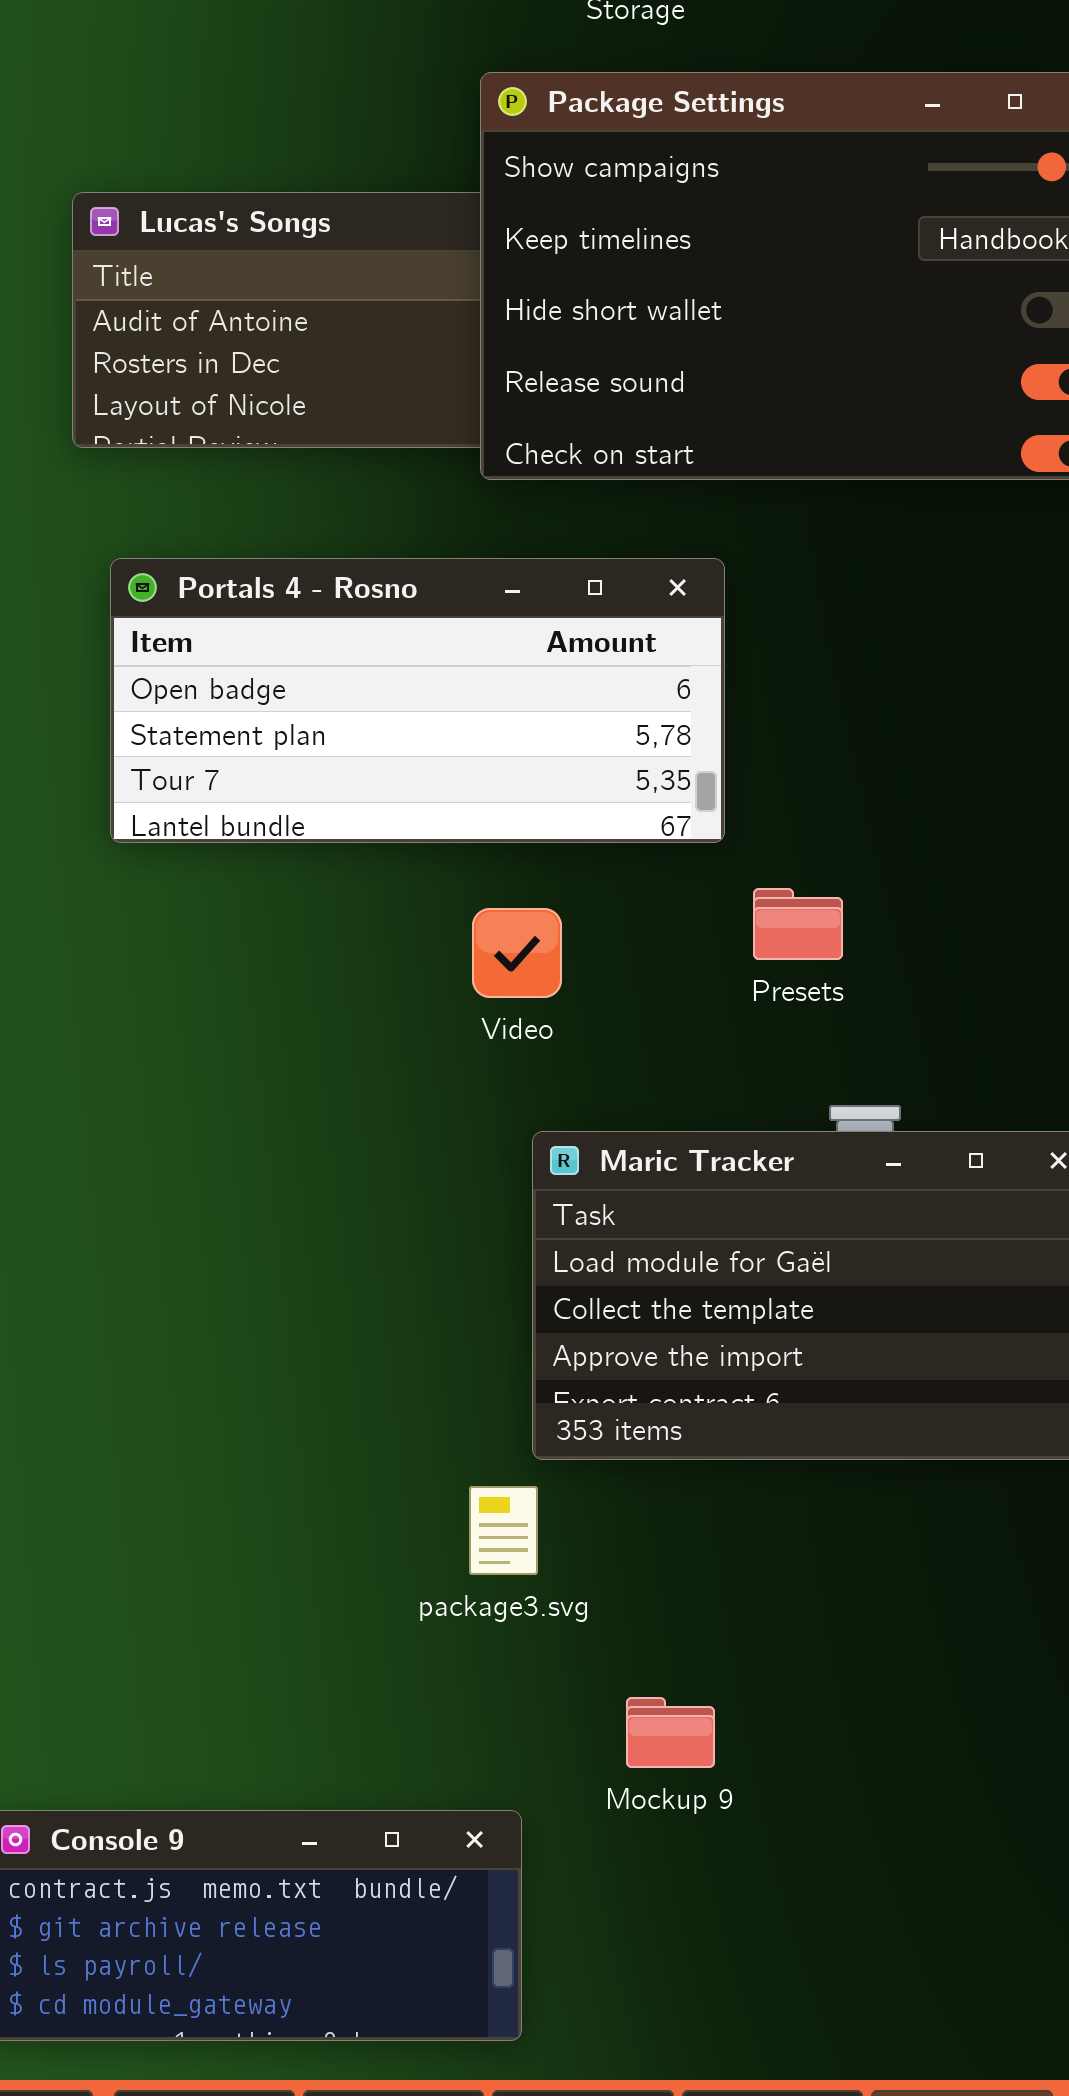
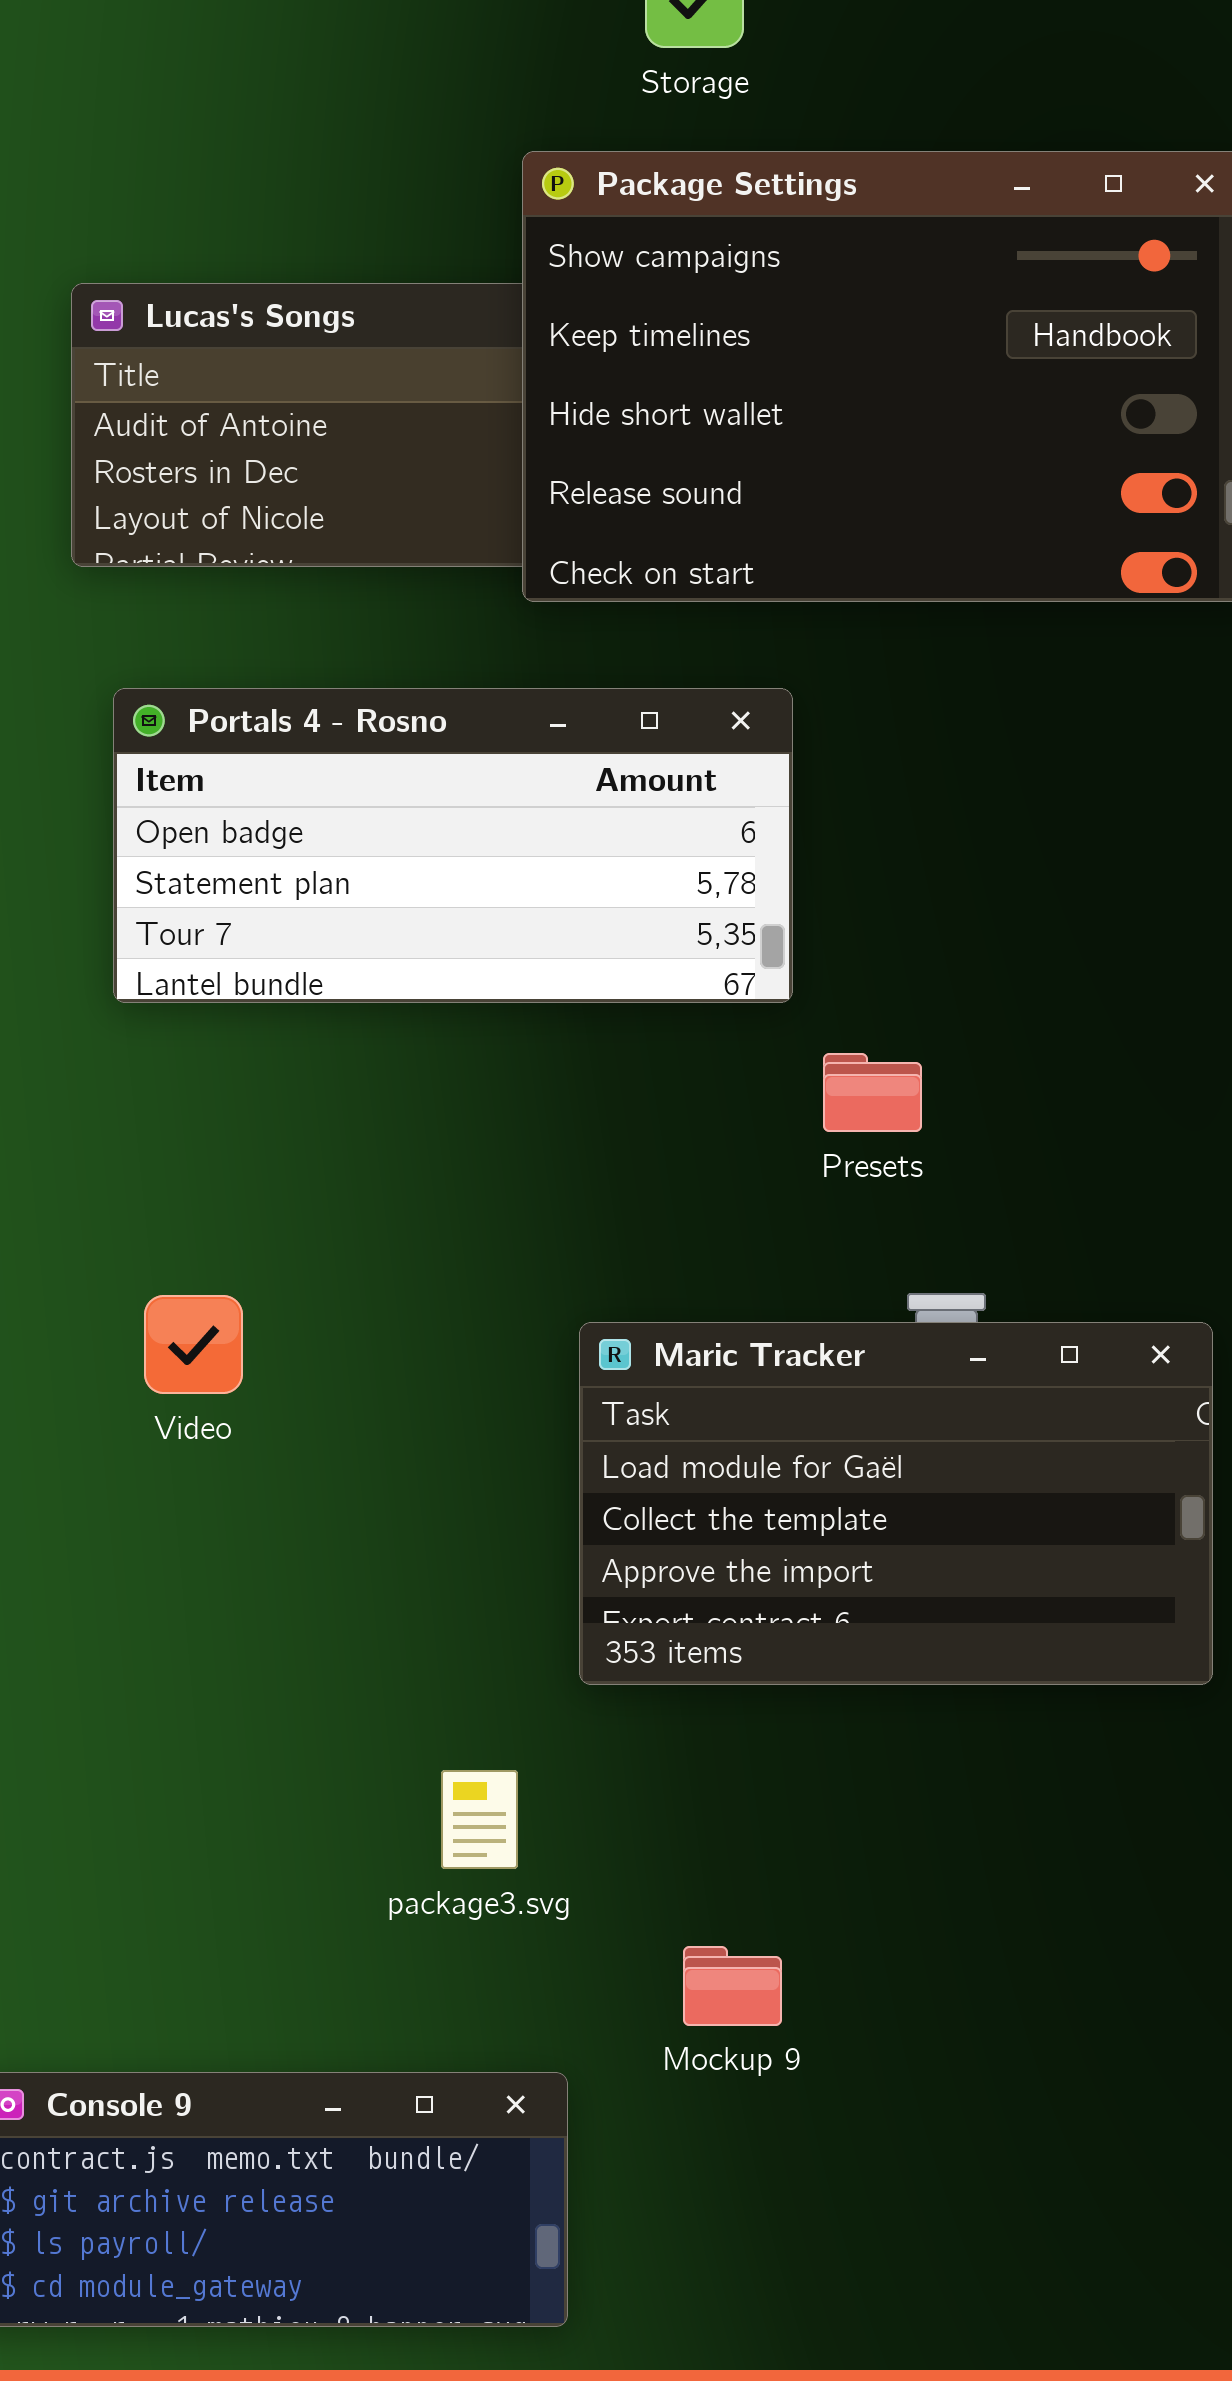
Video: [472,908,562,998] -> [144,1295,243,1394], moved
package3.svg: [469,1486,538,1575] -> [441,1770,518,1869], moved

